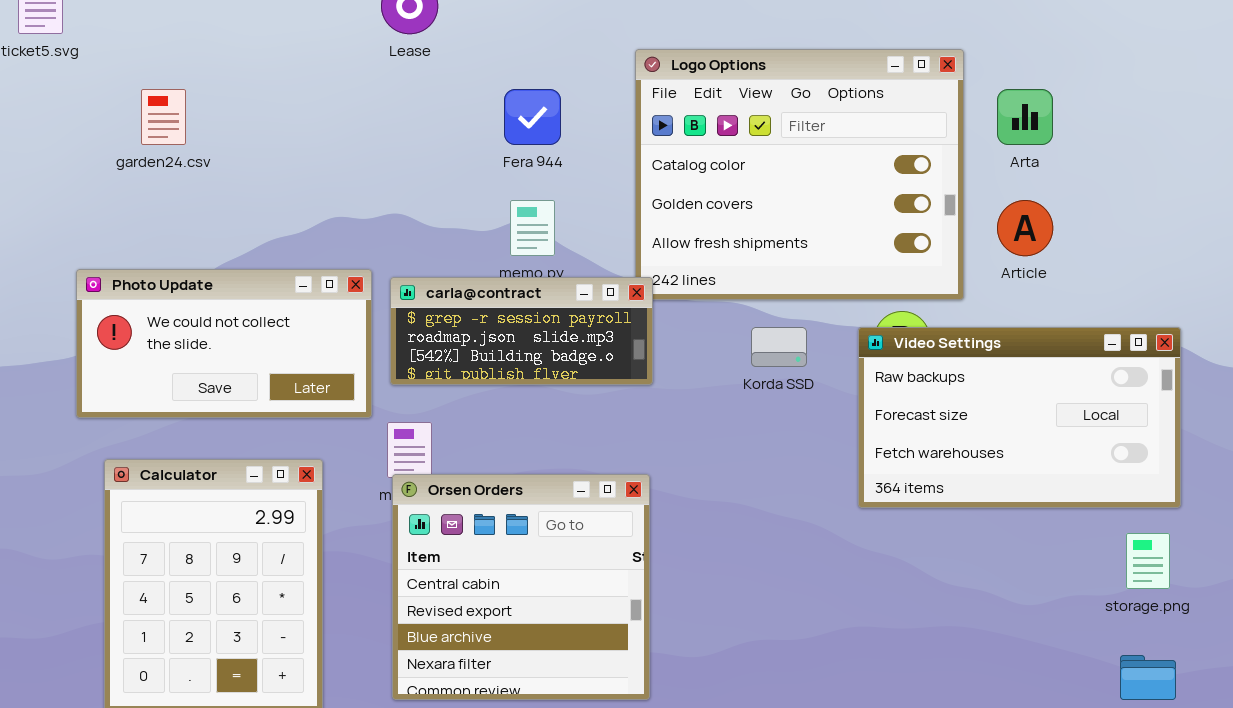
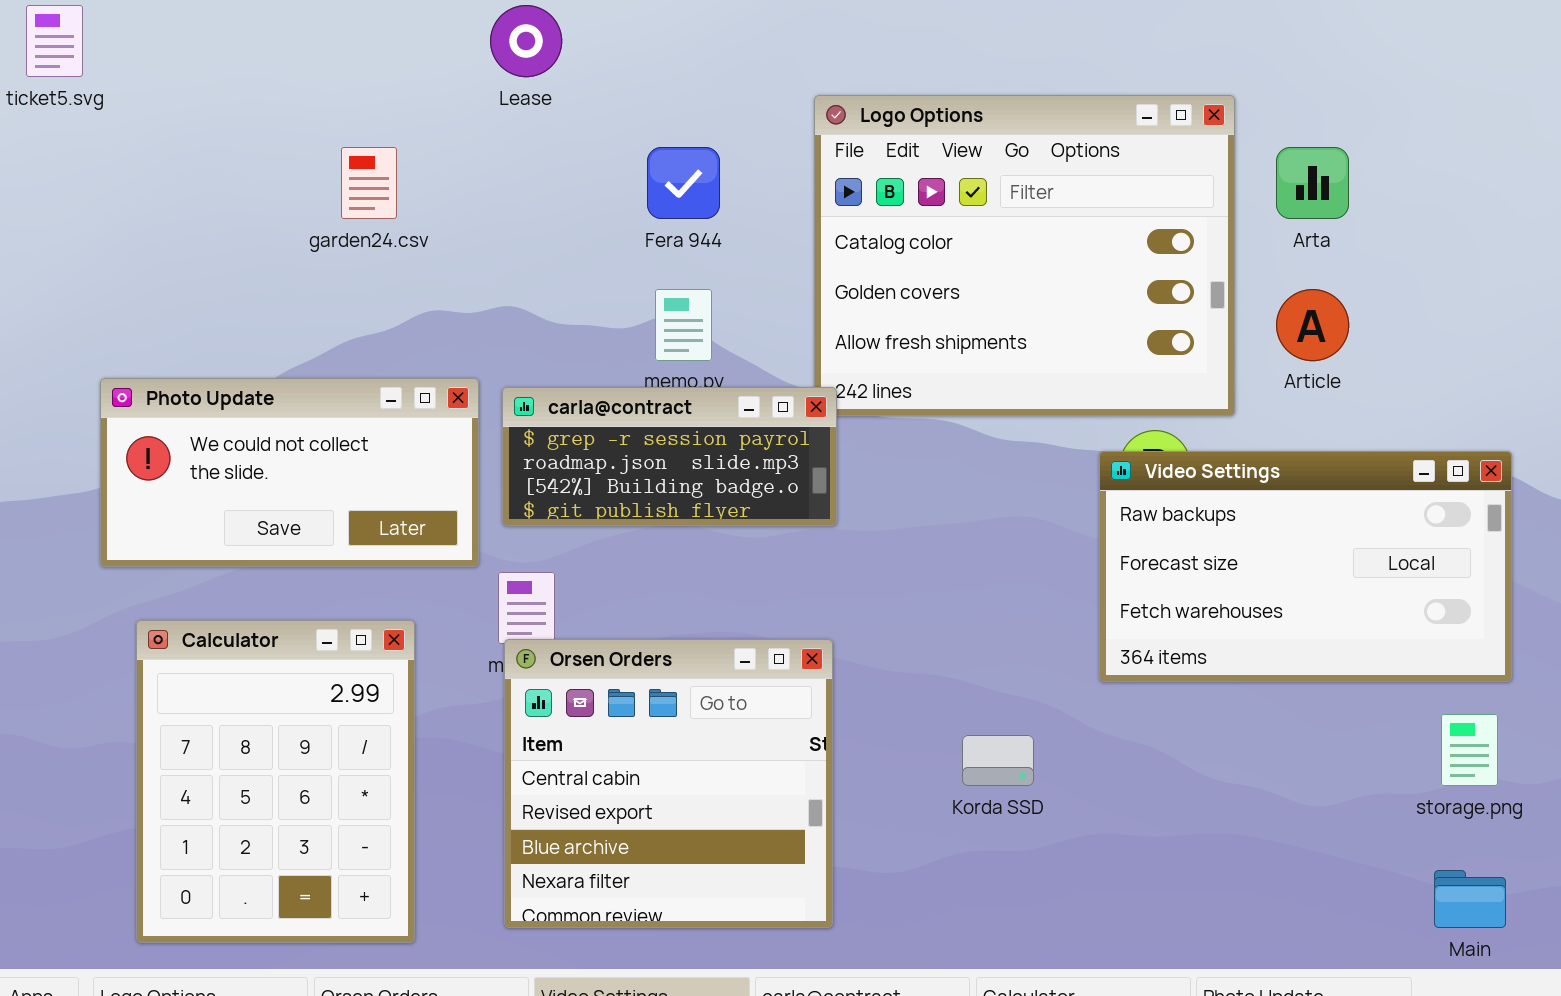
garden24.csv: [141,89,186,145] -> [341,147,397,219], moved
Korda SSD: [751,327,807,367] -> [962,735,1034,786], moved

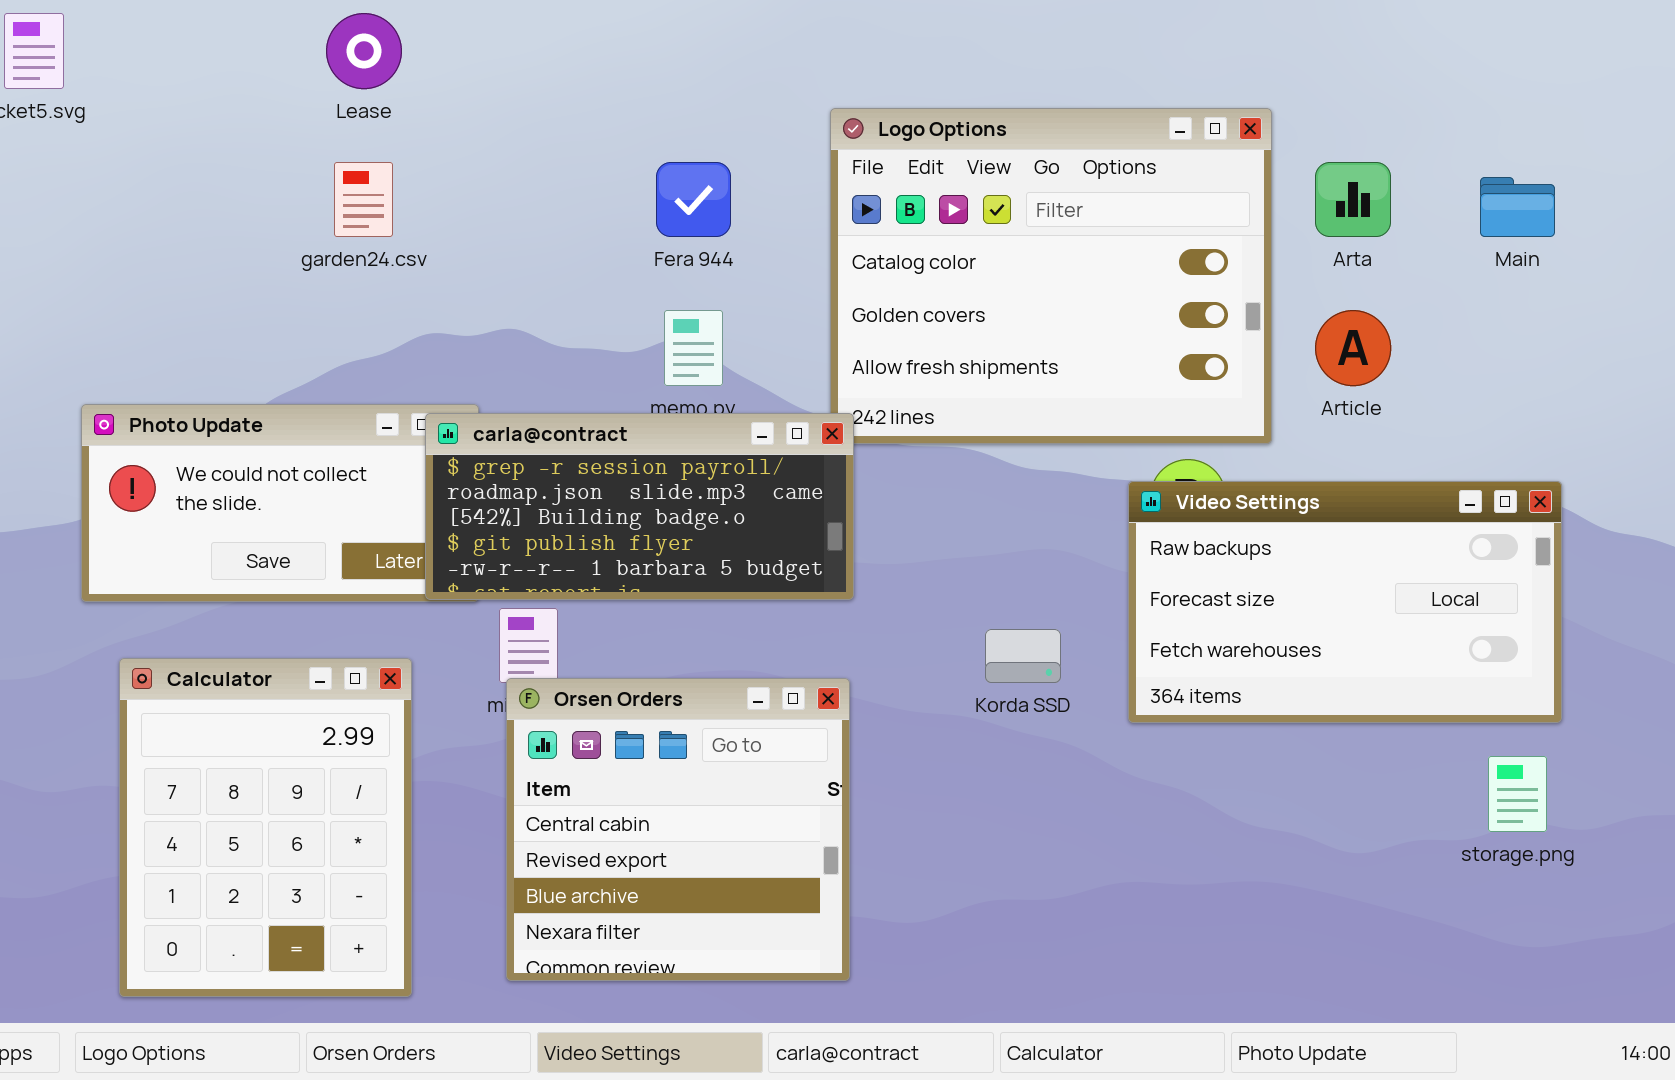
Lease: [490,5,562,77] -> [326,13,402,89], moved
carla@contract: [502,387,837,526] -> [425,413,854,600], resized
Korda SSD: [962,735,1034,786] -> [985,629,1061,683], moved
Main: [1434,870,1506,928] -> [1480,177,1555,237], moved

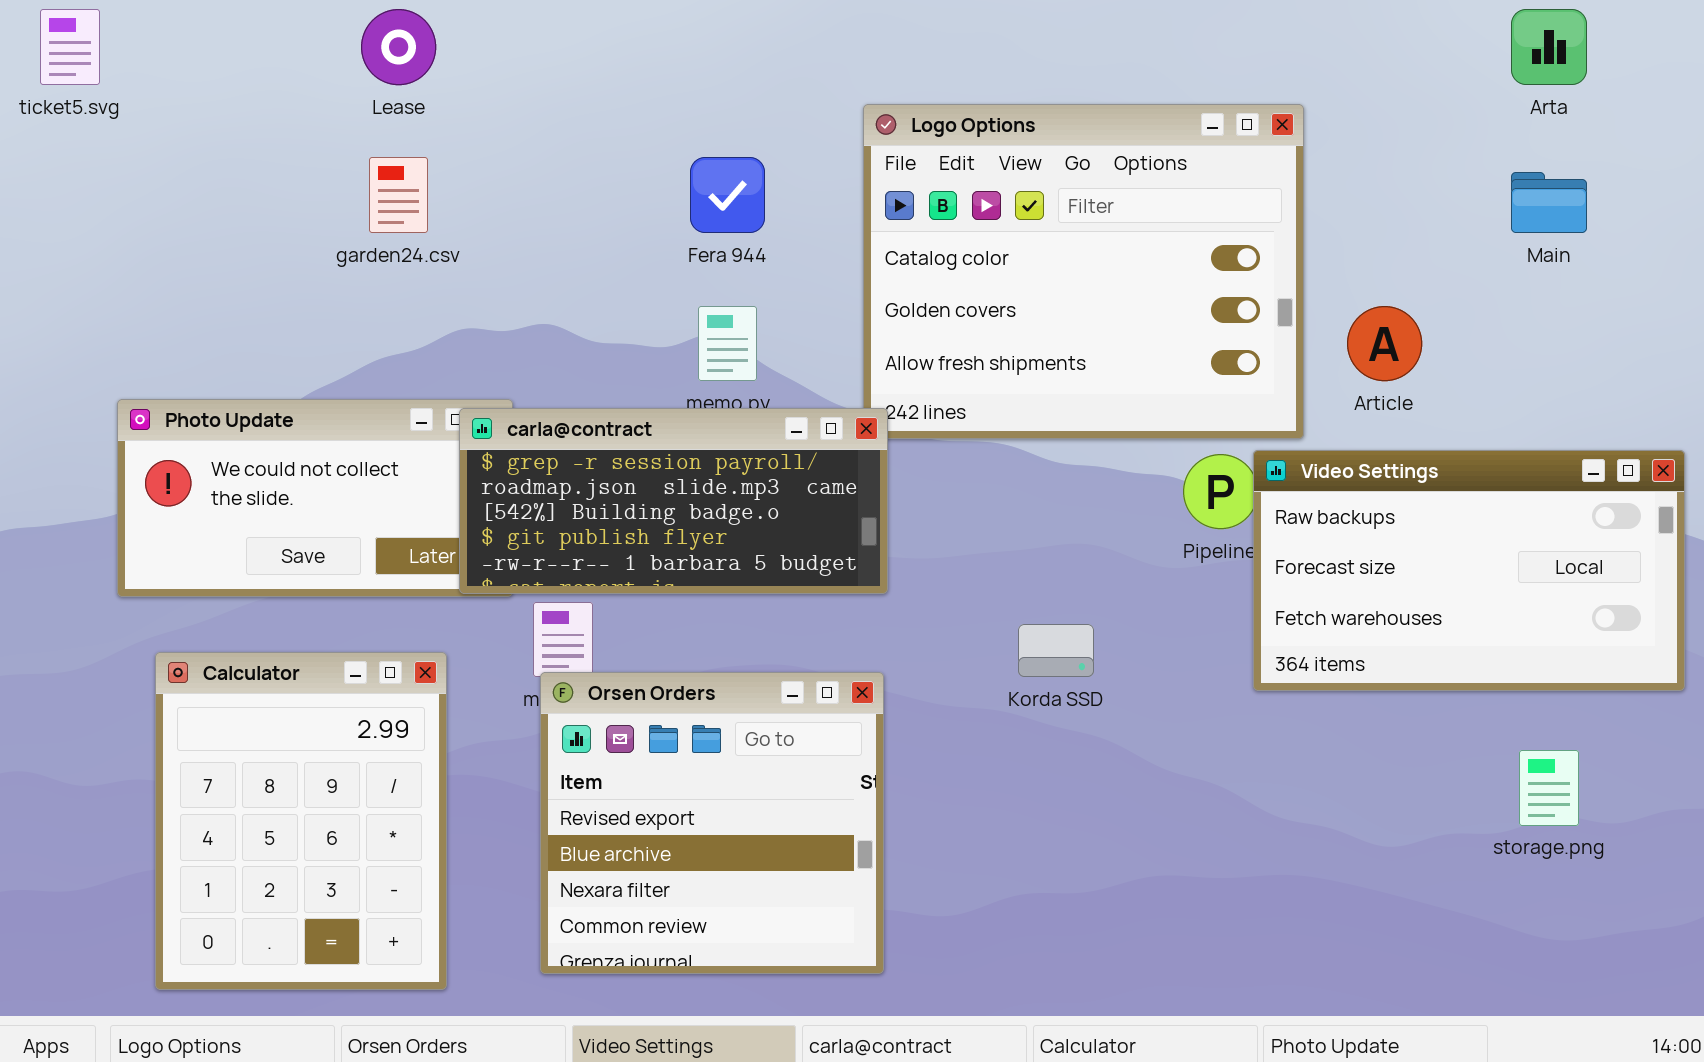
Arta: [1315,162,1391,237] -> [1511,9,1587,85], moved
Video Settings: [1128,481,1562,723] -> [1253,450,1685,691], moved
Orsen Orders: [506,678,850,981] -> [540,672,884,974], scrolled down 1 row

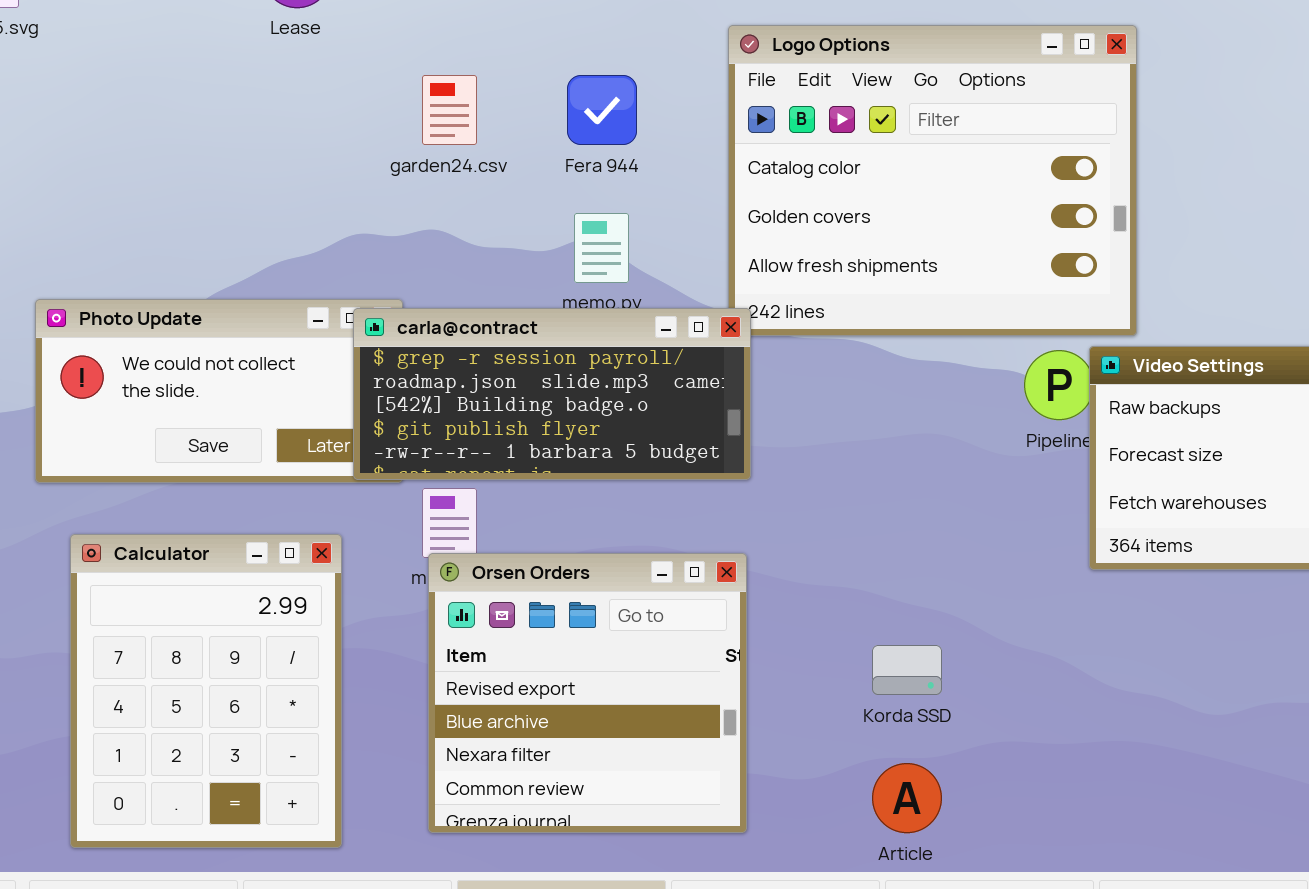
garden24.csv: [369,157,428,233] -> [422,75,477,145], moved
Article: [1347,306,1422,381] -> [872,763,942,833], moved
Korda SSD: [1018,624,1094,677] -> [872,645,942,695], moved

